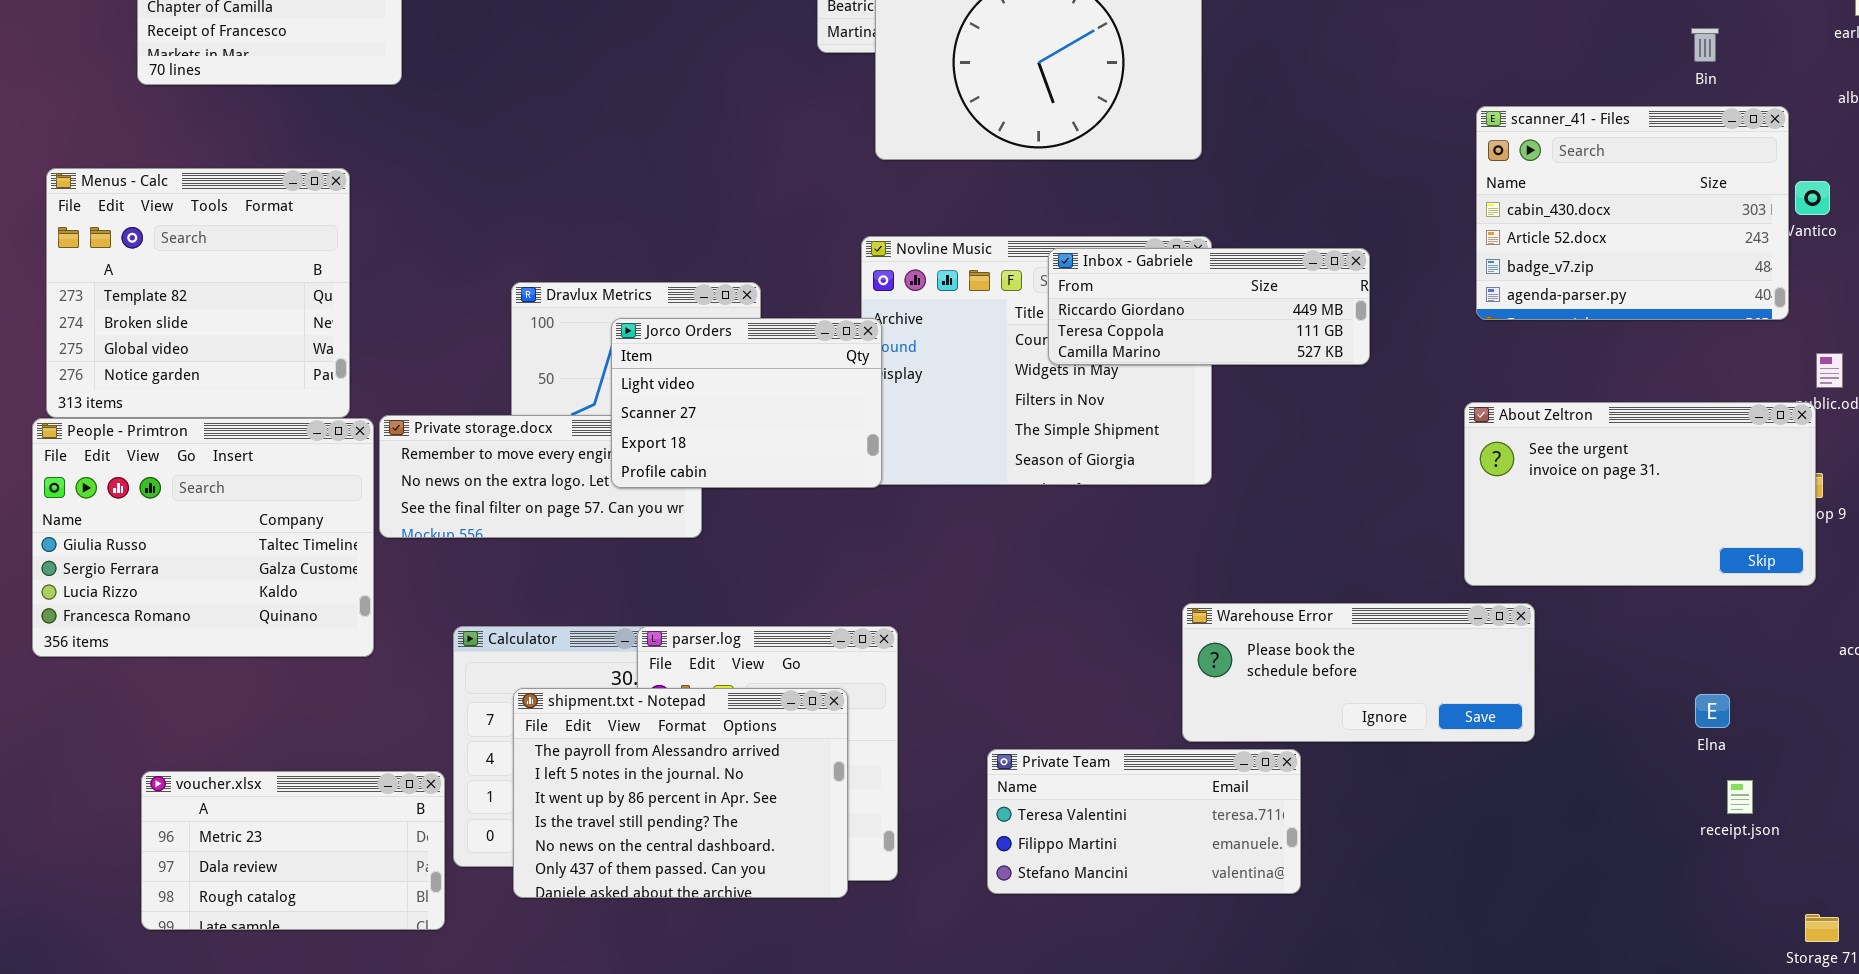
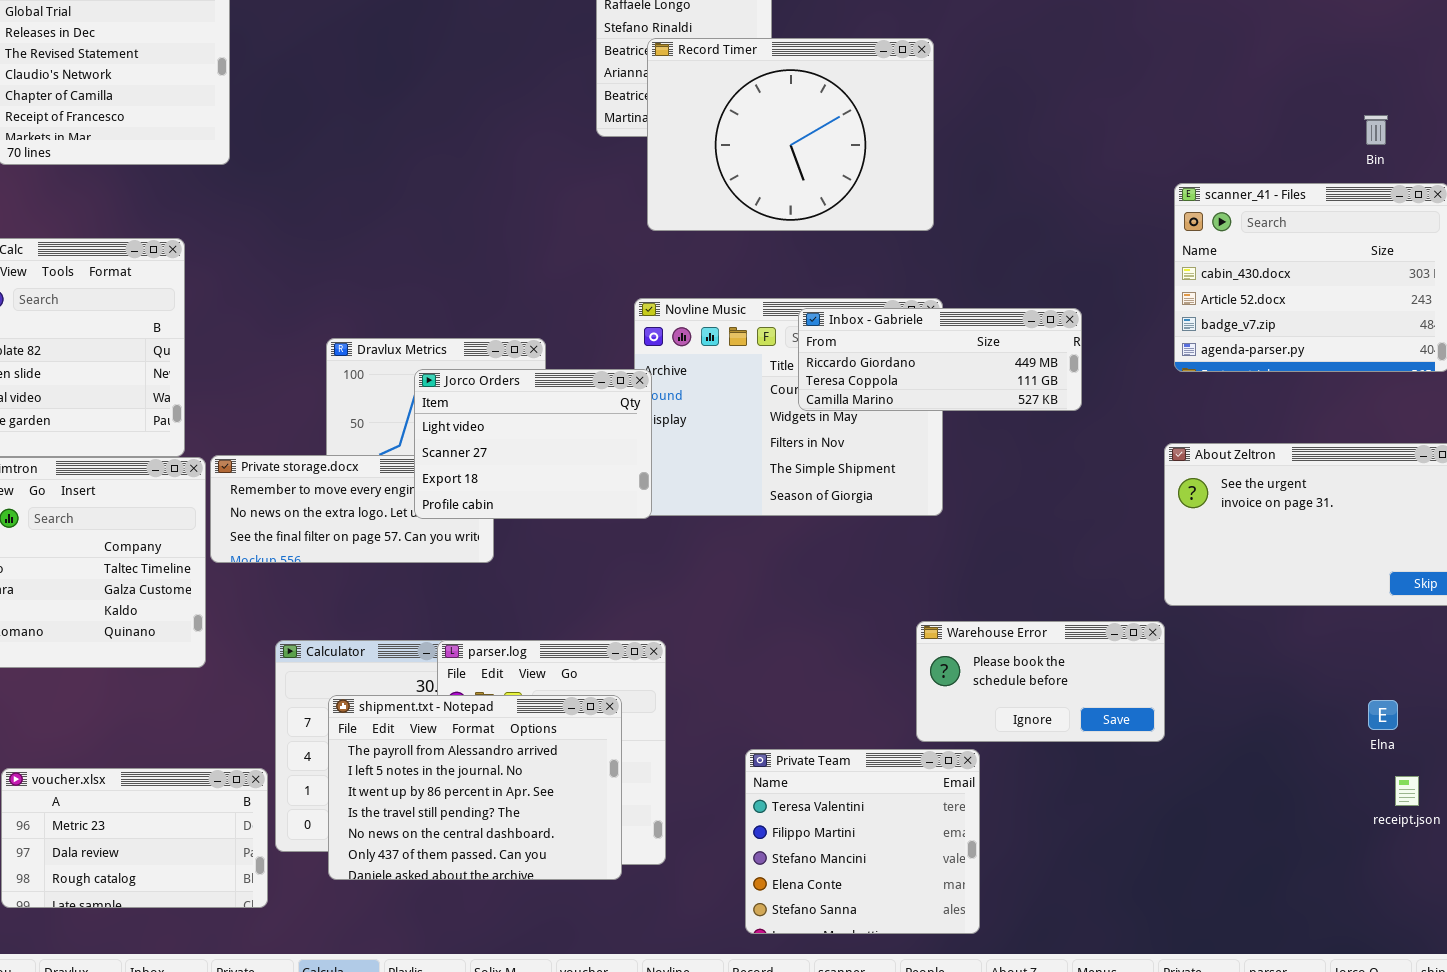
Warehouse Error: [1182,603,1535,742] -> [916,621,1165,742], resized
Private Team: [987,749,1301,894] -> [745,749,980,934], resized

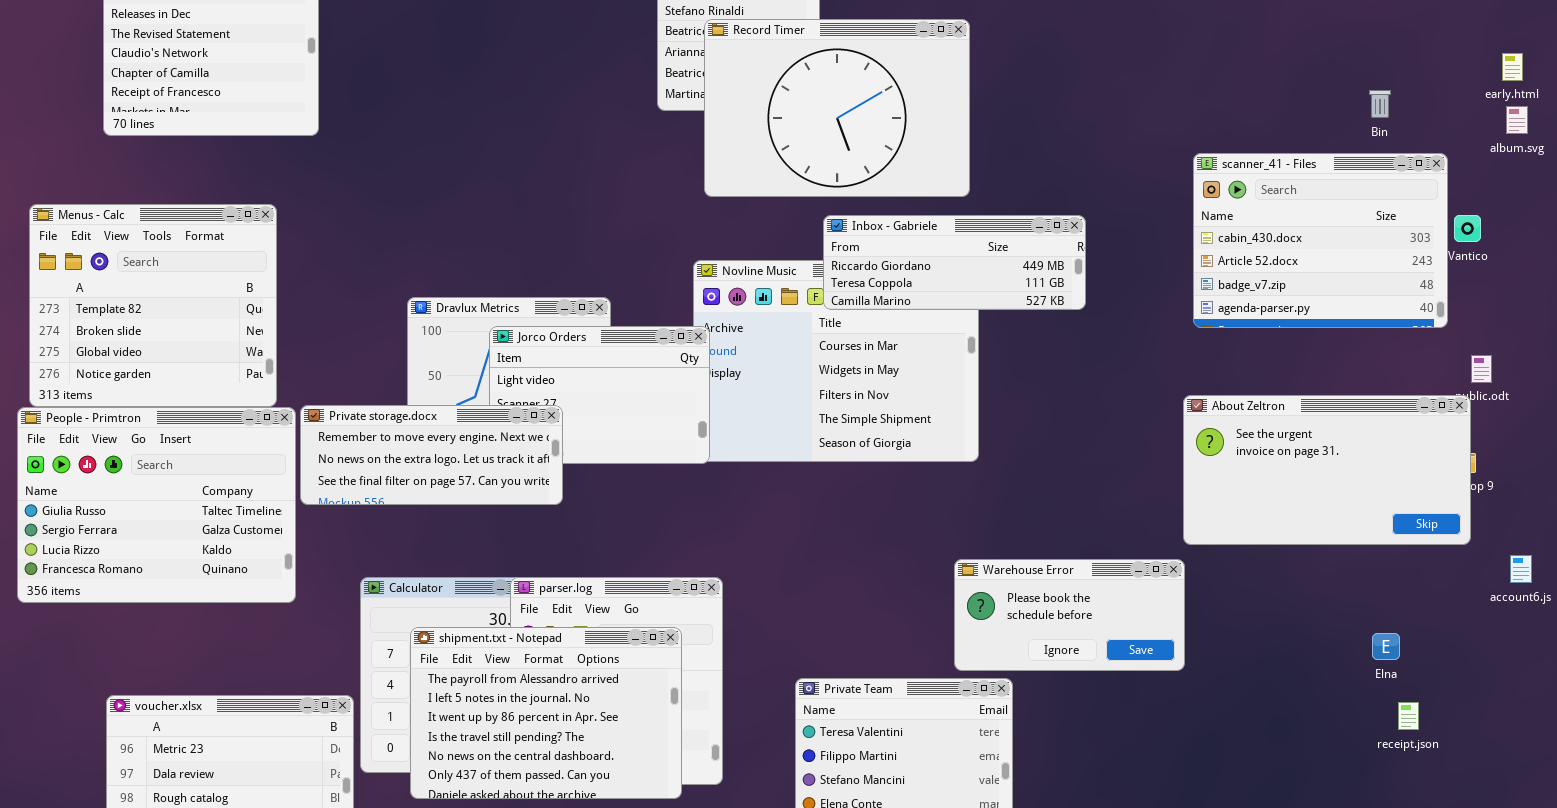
Inbox - Gabriele: [798,308,1082,411] -> [823,215,1086,310], moved
Private storage.docx: [210,455,494,563] -> [300,405,563,505], raised

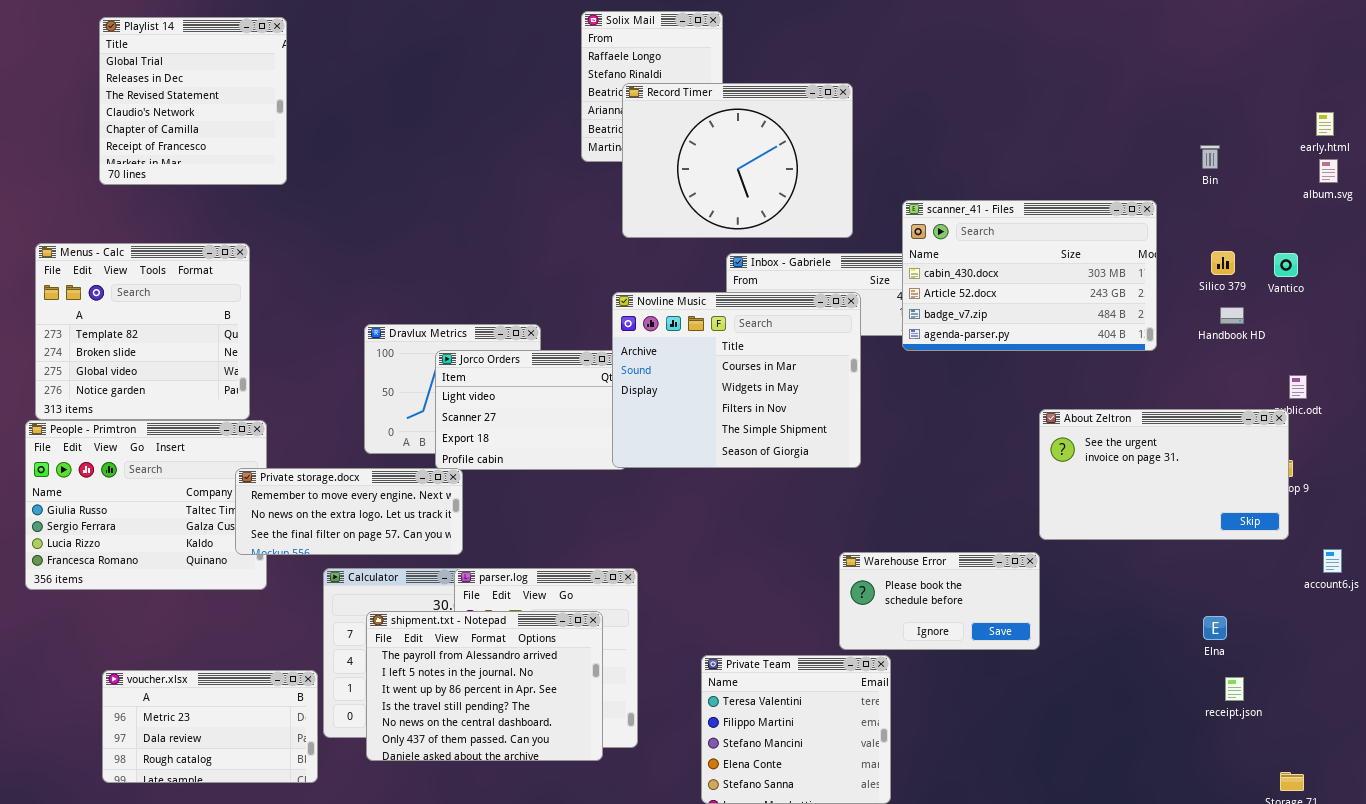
scanner_41 - Files: [1193,153,1448,328] -> [902,200,1157,351], moved, resized
Novline Music: [693,260,979,462] -> [612,292,861,468], raised
Private storage.docx: [300,405,563,505] -> [235,468,463,555], moved

